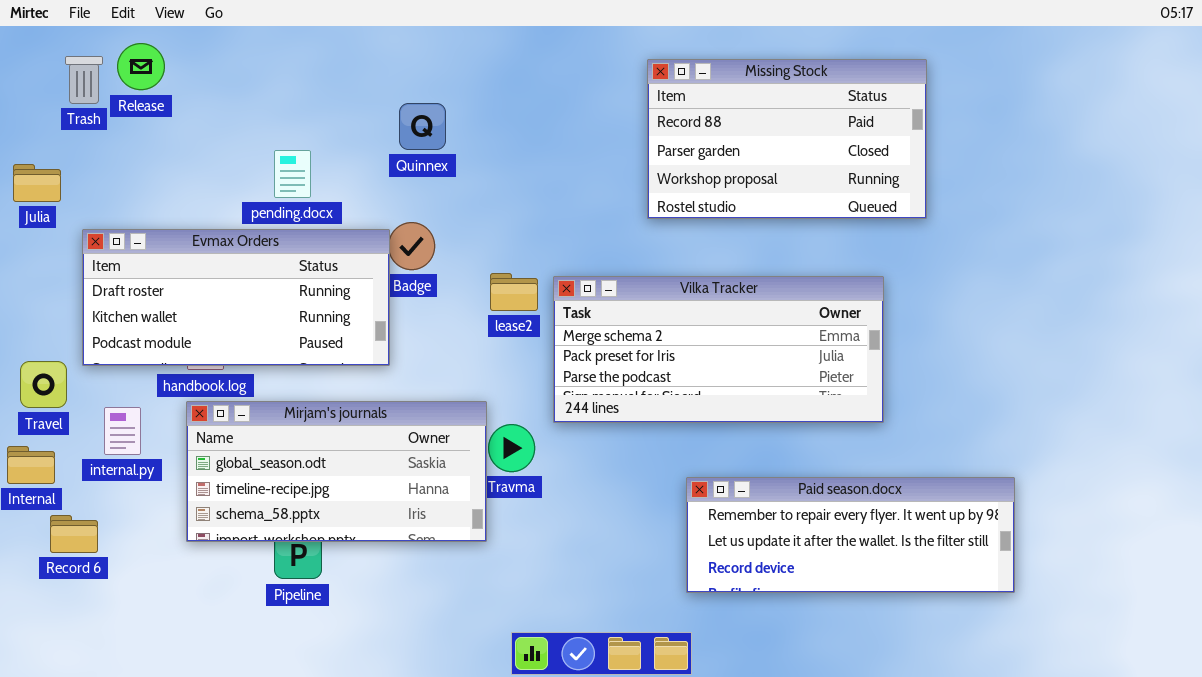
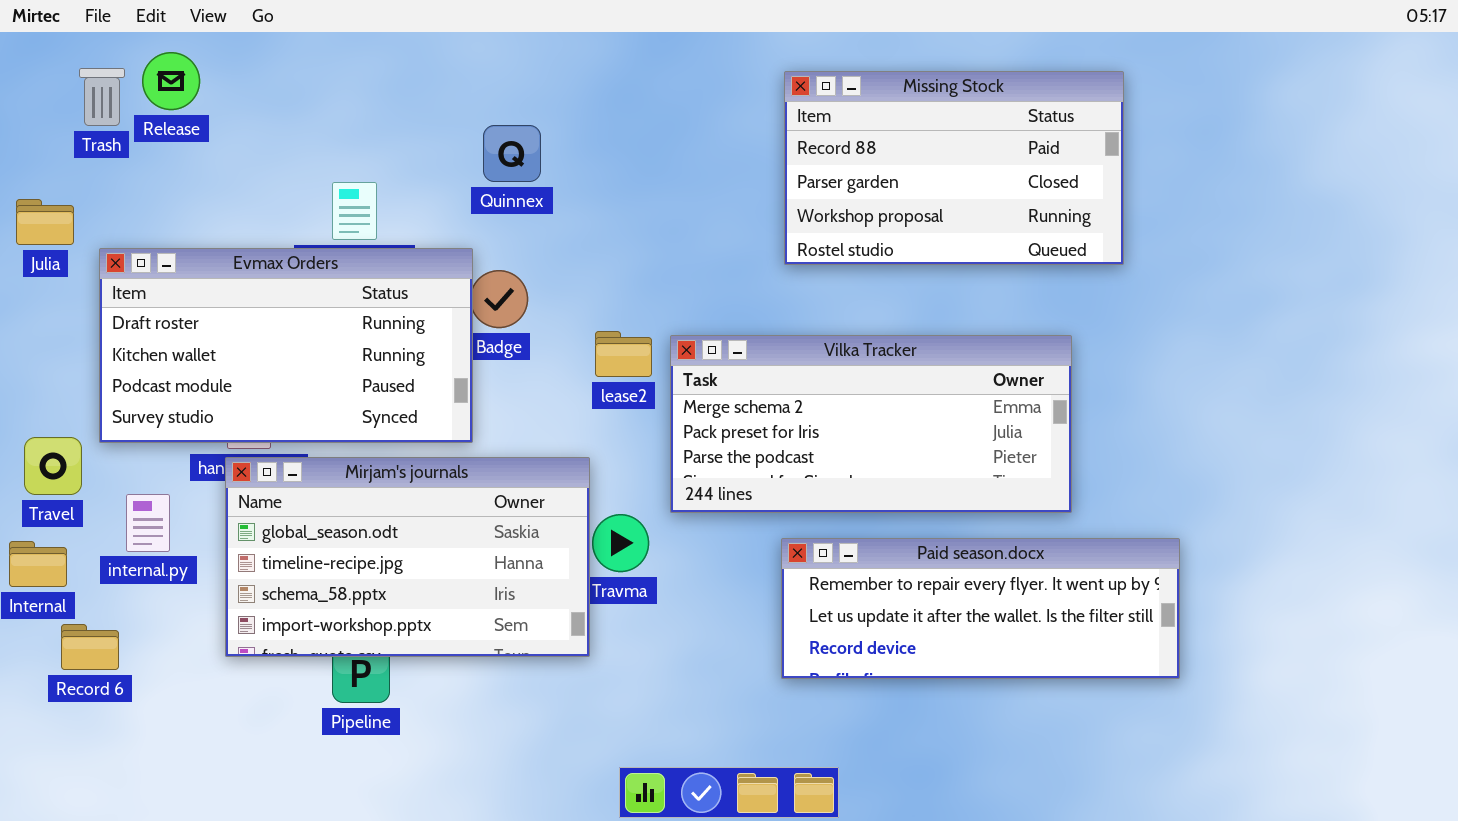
Evmax Orders: [82,229,390,366] -> [99,248,473,443], resized
Mirjam's journals: [186,401,487,542] -> [225,457,590,657], resized
Paid season.docx: [686,477,1015,593] -> [781,538,1180,679], moved

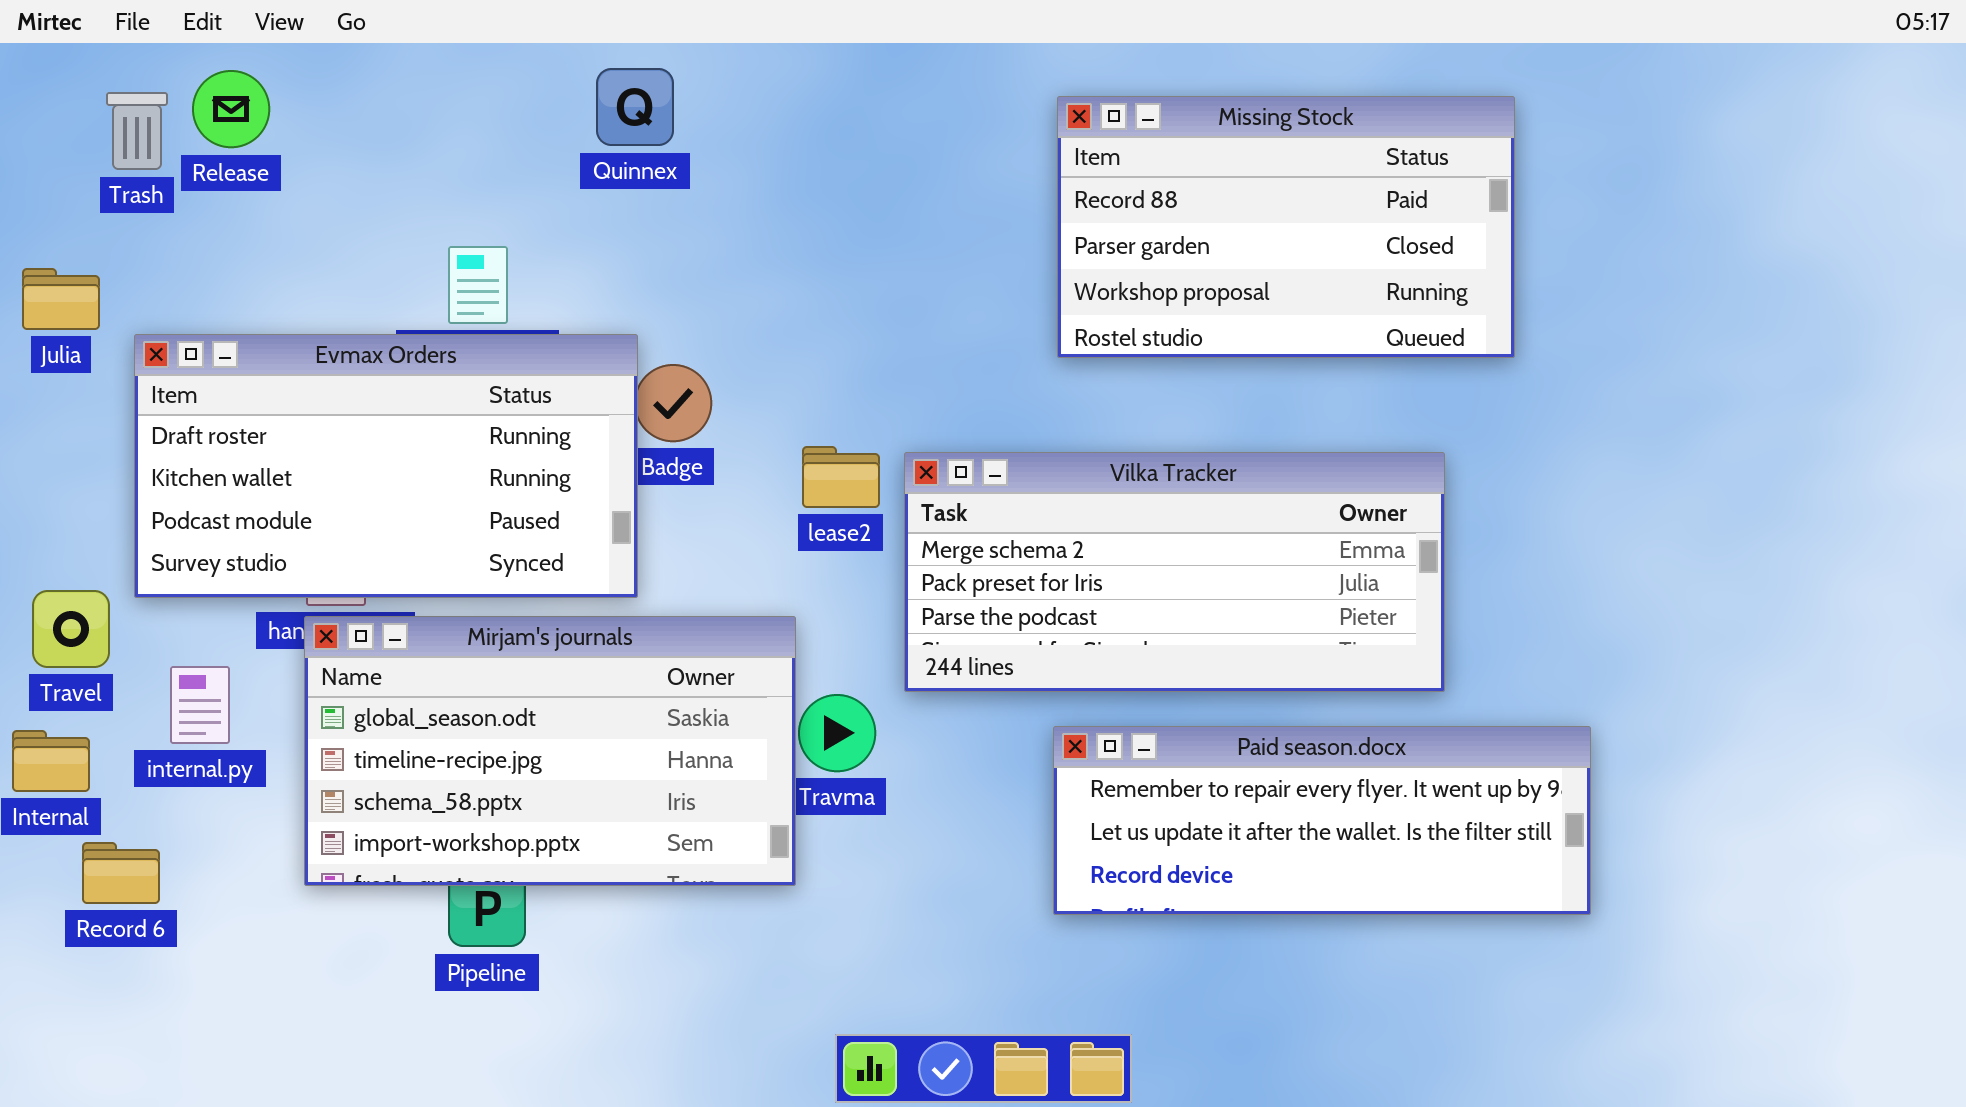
Quinnex: [483,125,541,182] -> [596,68,674,146], moved

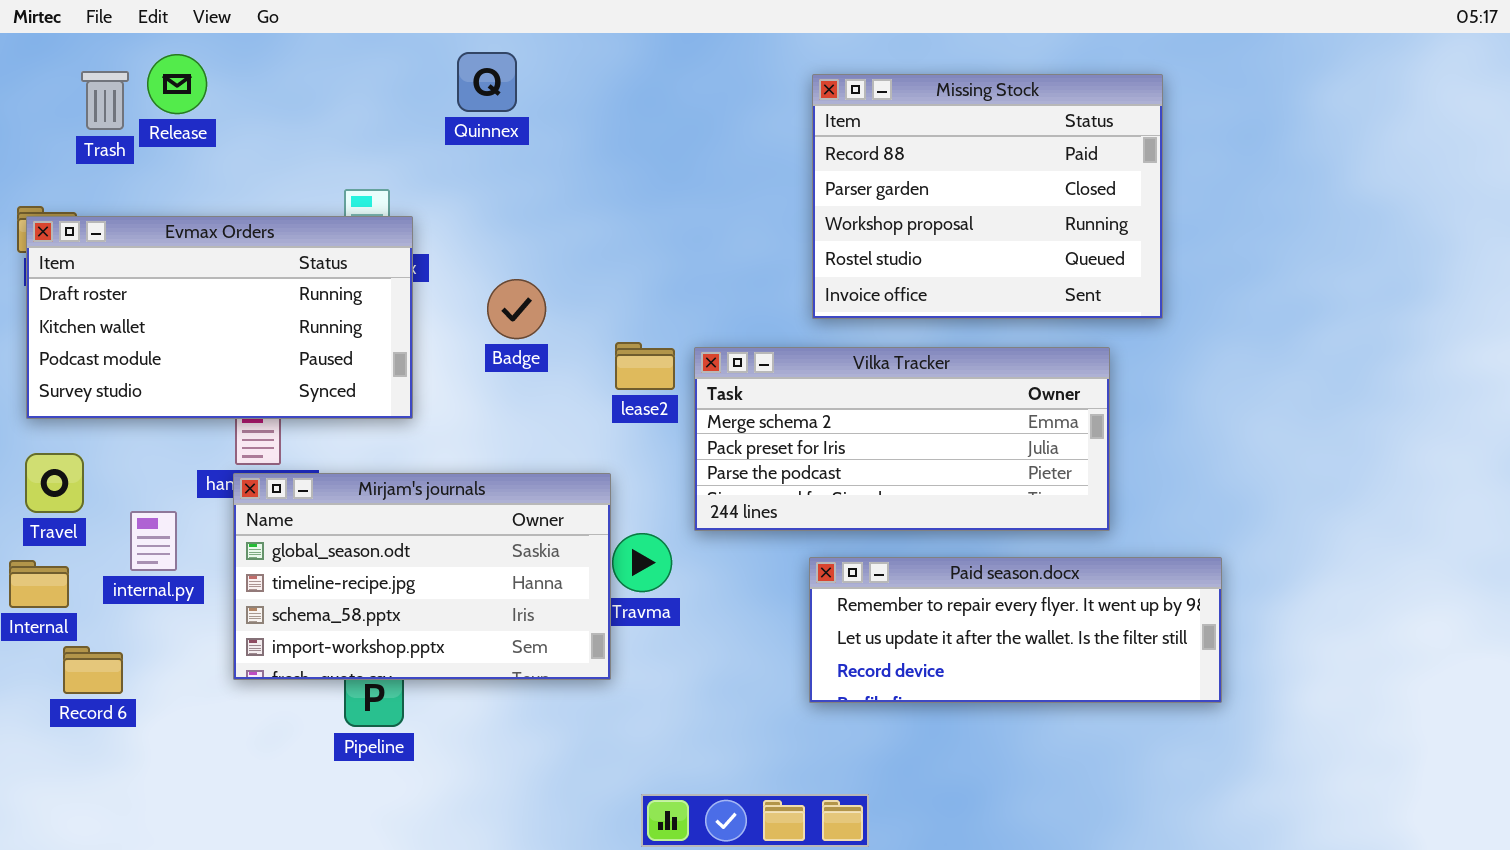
Missing Stock: [1057,96,1515,358] -> [812,74,1163,319], resized
Evmax Orders: [134,334,638,598] -> [26,216,413,419], moved

